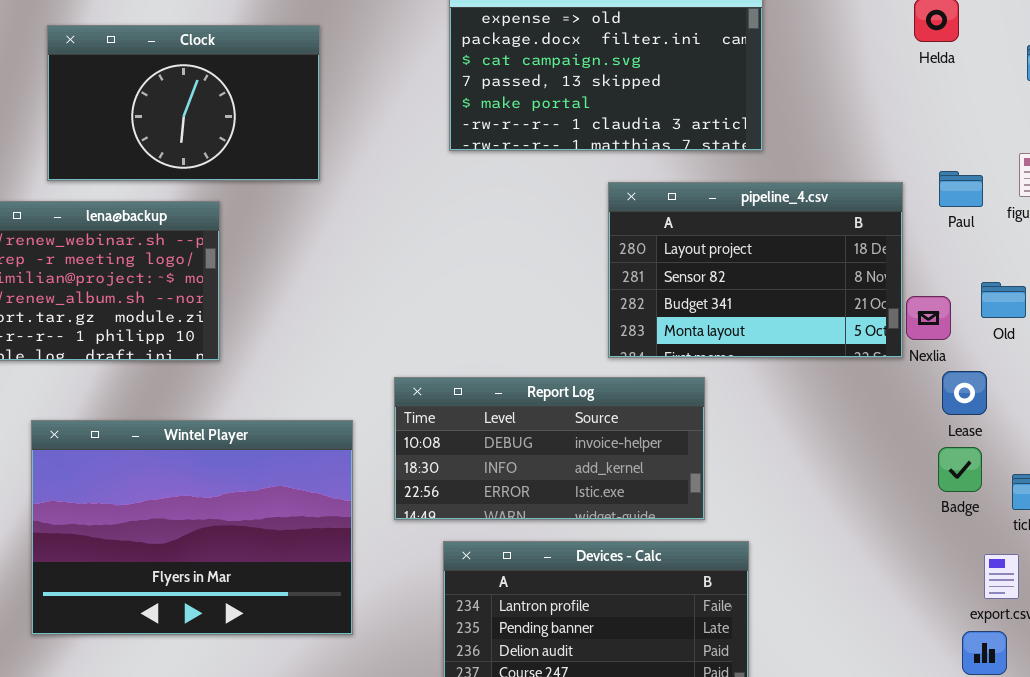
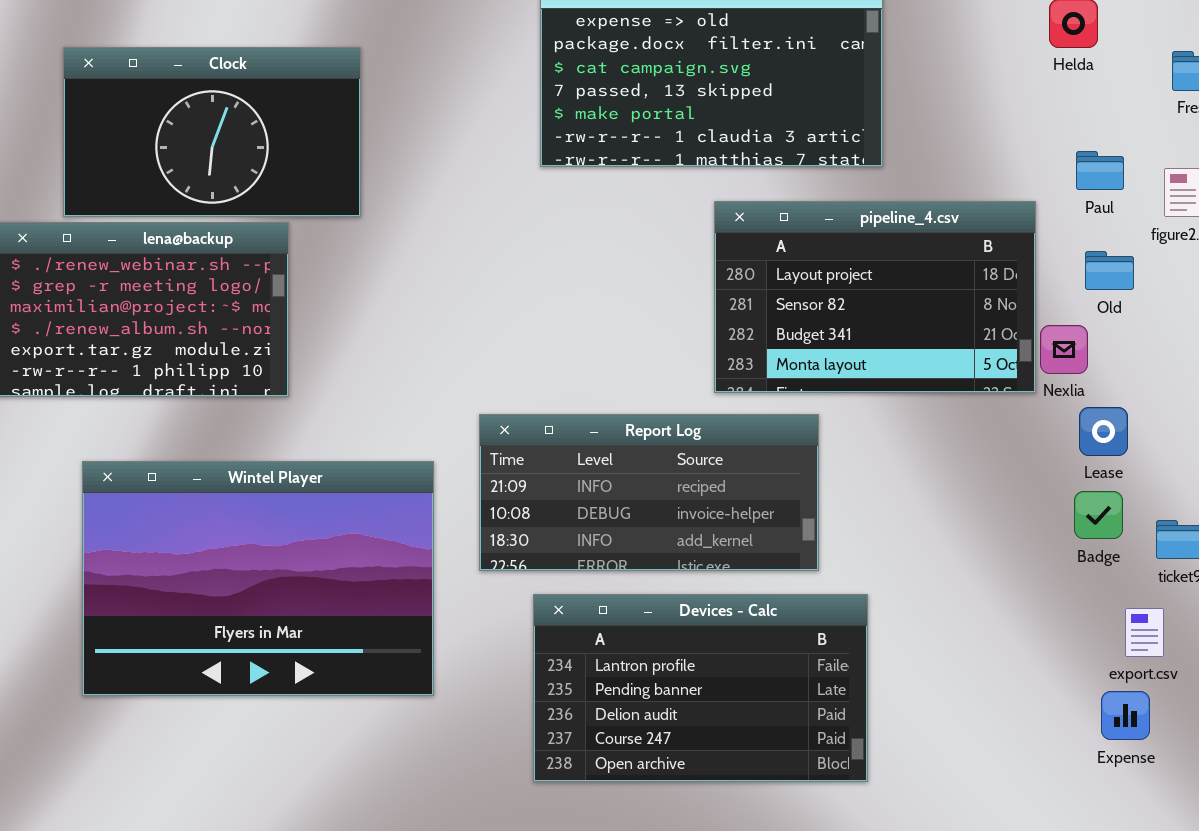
Clock: [47,25,320,181] -> [63,47,361,217], moved
Paul: [939,171,983,207] -> [1076,151,1124,190], moved
Old: [981,282,1026,318] -> [1085,251,1134,290], moved
Report Log: [394,377,705,520] -> [479,414,819,571], scrolled up 1 row

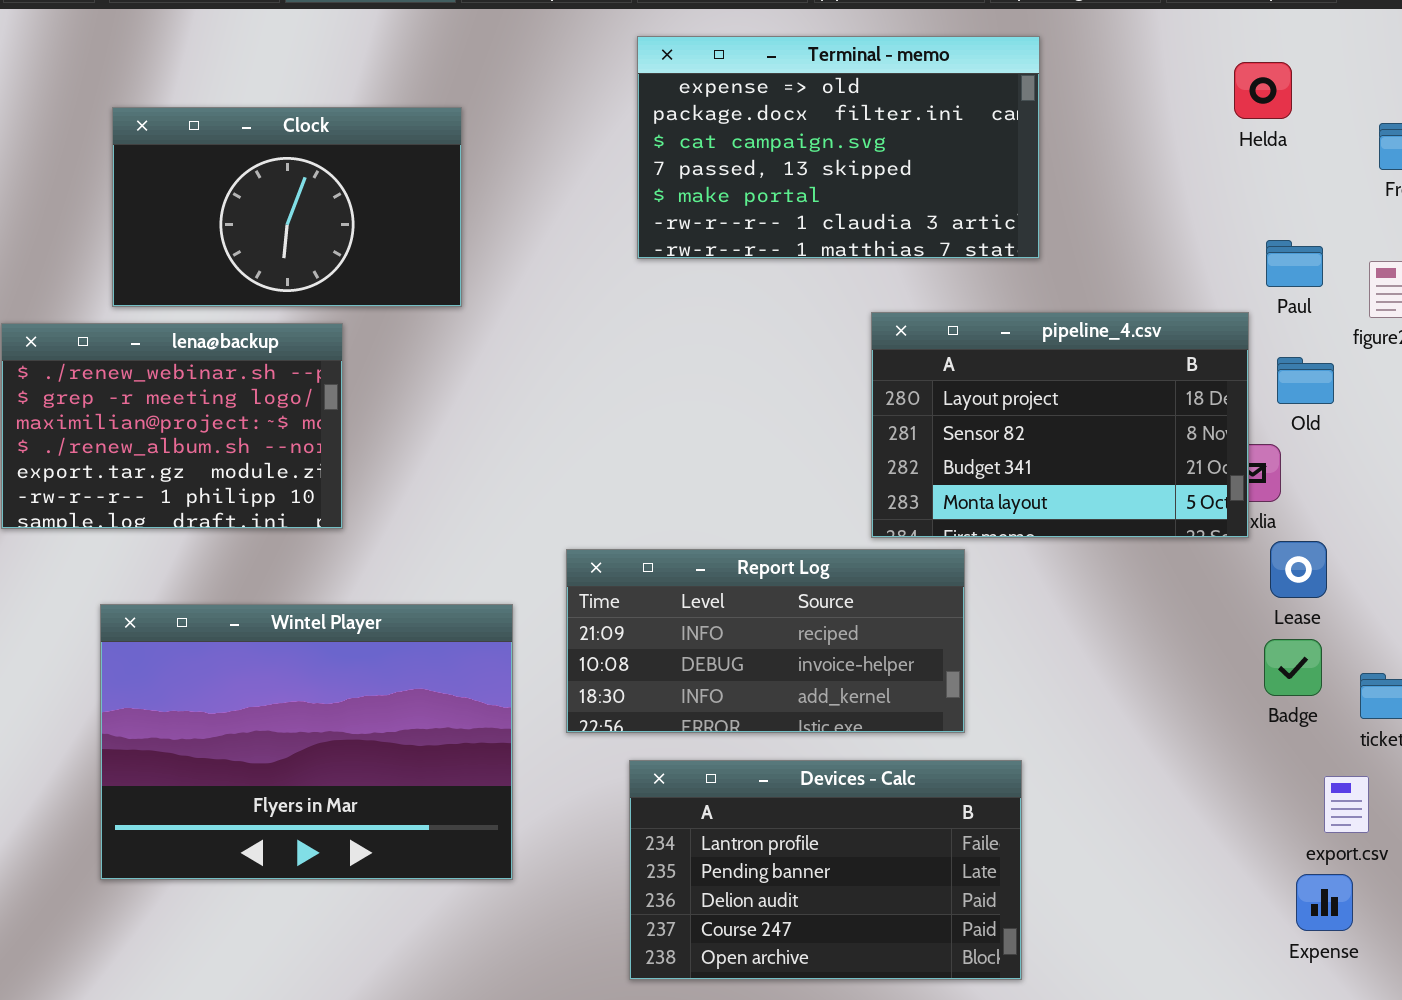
Clock: [63,47,361,217] -> [112,107,462,307], moved
pipeline_4.csv: [714,201,1036,393] -> [871,312,1249,538], moved

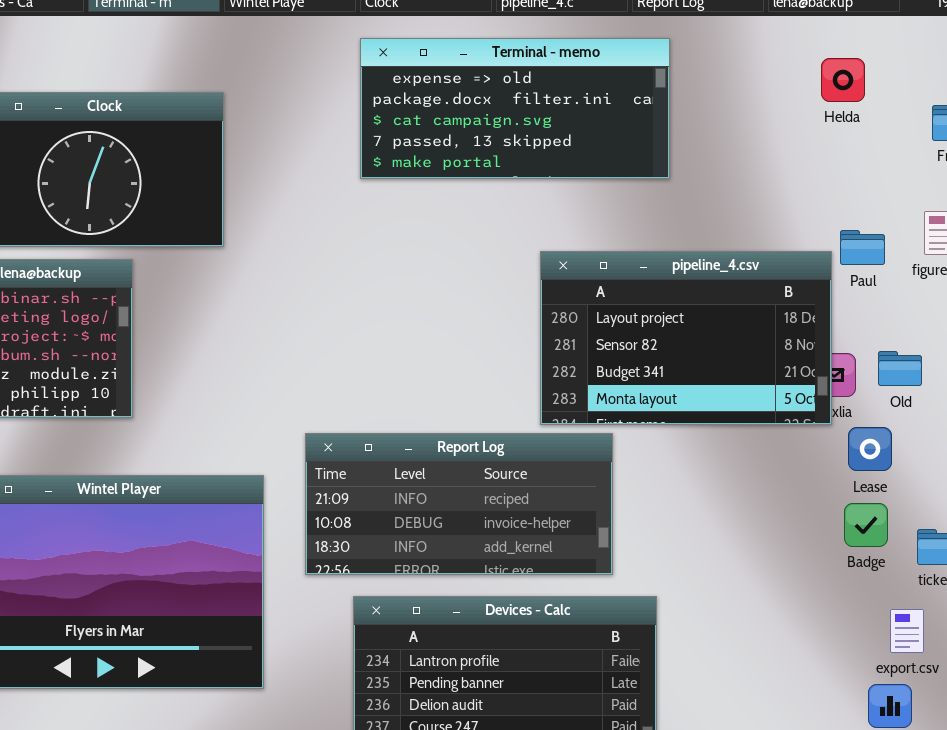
Terminal - memo: [637,36,1040,259] -> [360,38,670,179], resized
Paul: [1266,240,1323,287] -> [840,230,885,265], moved
Old: [1277,357,1334,404] -> [878,351,922,386], moved

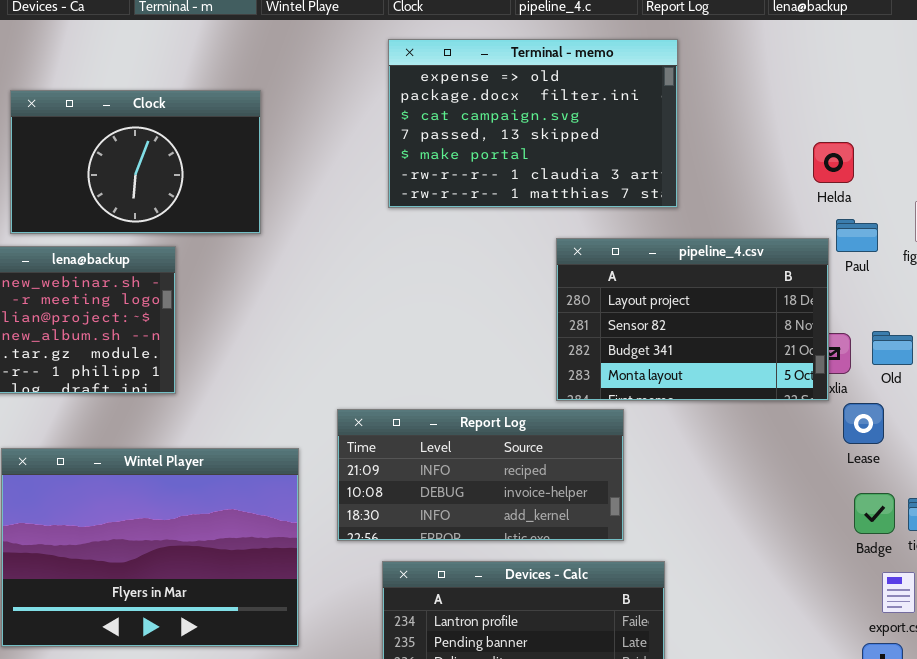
Terminal - memo: [360,38,670,179] -> [388,39,678,208], resized
Helda: [821,58,865,102] -> [813,142,854,183], moved
Badge: [844,503,888,547] -> [854,493,895,534], moved

